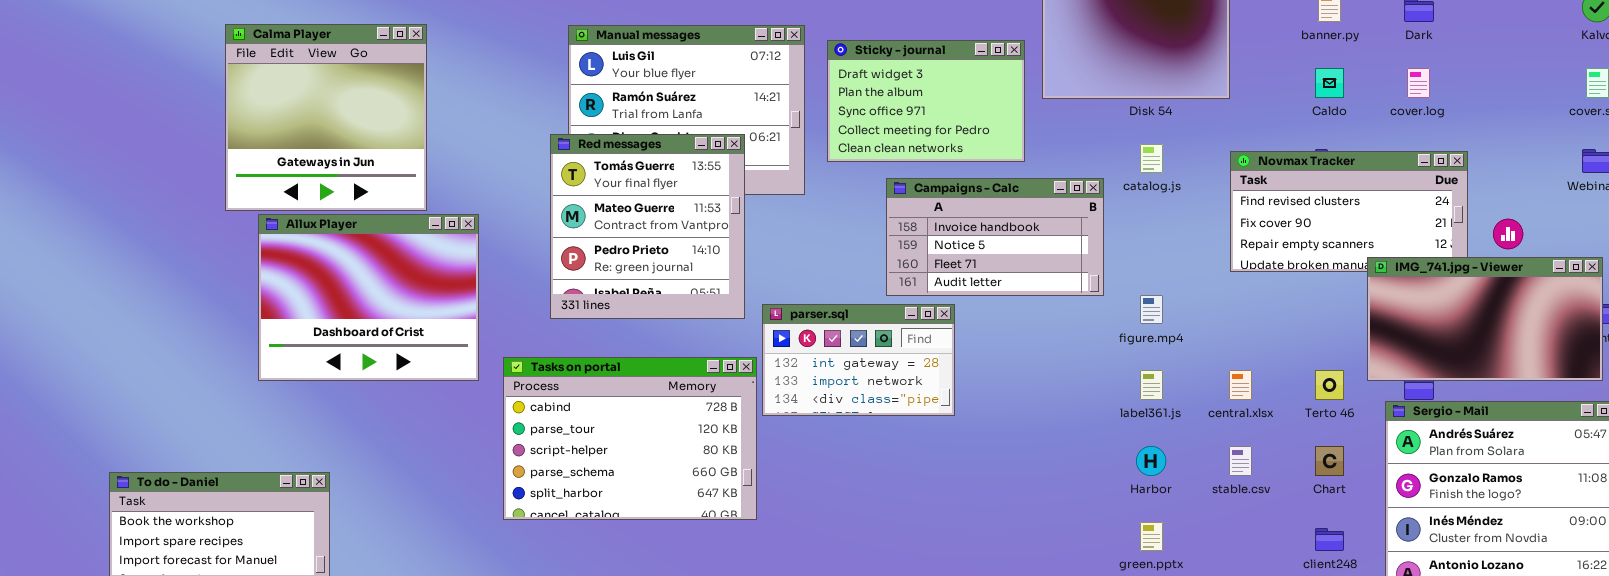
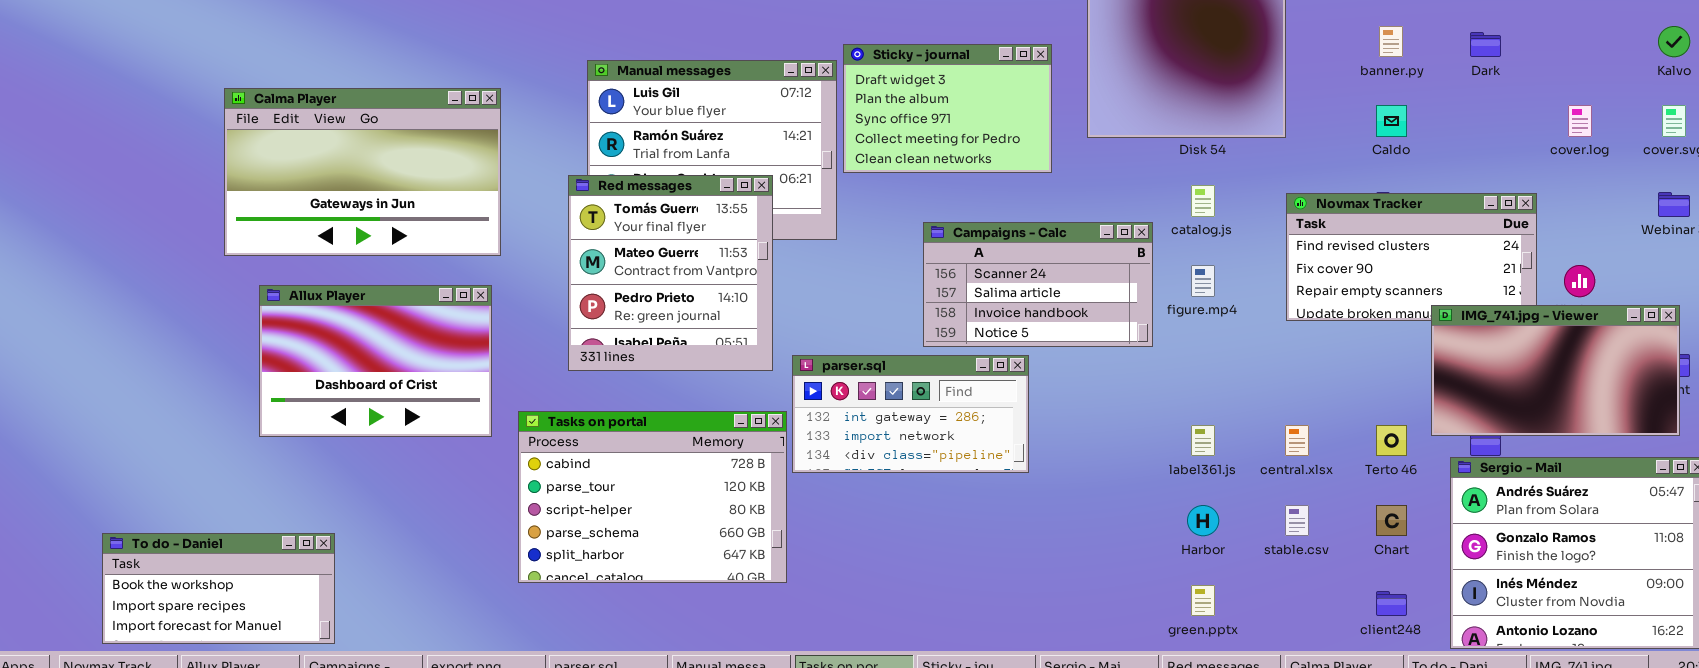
Calma Player: [225,24,427,211] -> [224,88,501,256], resized
Sticky - journal: [827,40,1025,162] -> [843,44,1052,173], moved
cover.log: [1407,68,1430,98] -> [1568,105,1592,137], moved
Campaigns - Calc: [886,178,1104,296] -> [923,222,1153,347], scrolled up 2 rows
Allux Player: [258,214,479,381] -> [259,285,492,437], resized
figure.mp4: [1140,295,1163,324] -> [1191,265,1215,297], moved
parser.sql: [762,304,955,416] -> [792,355,1029,473], resized

